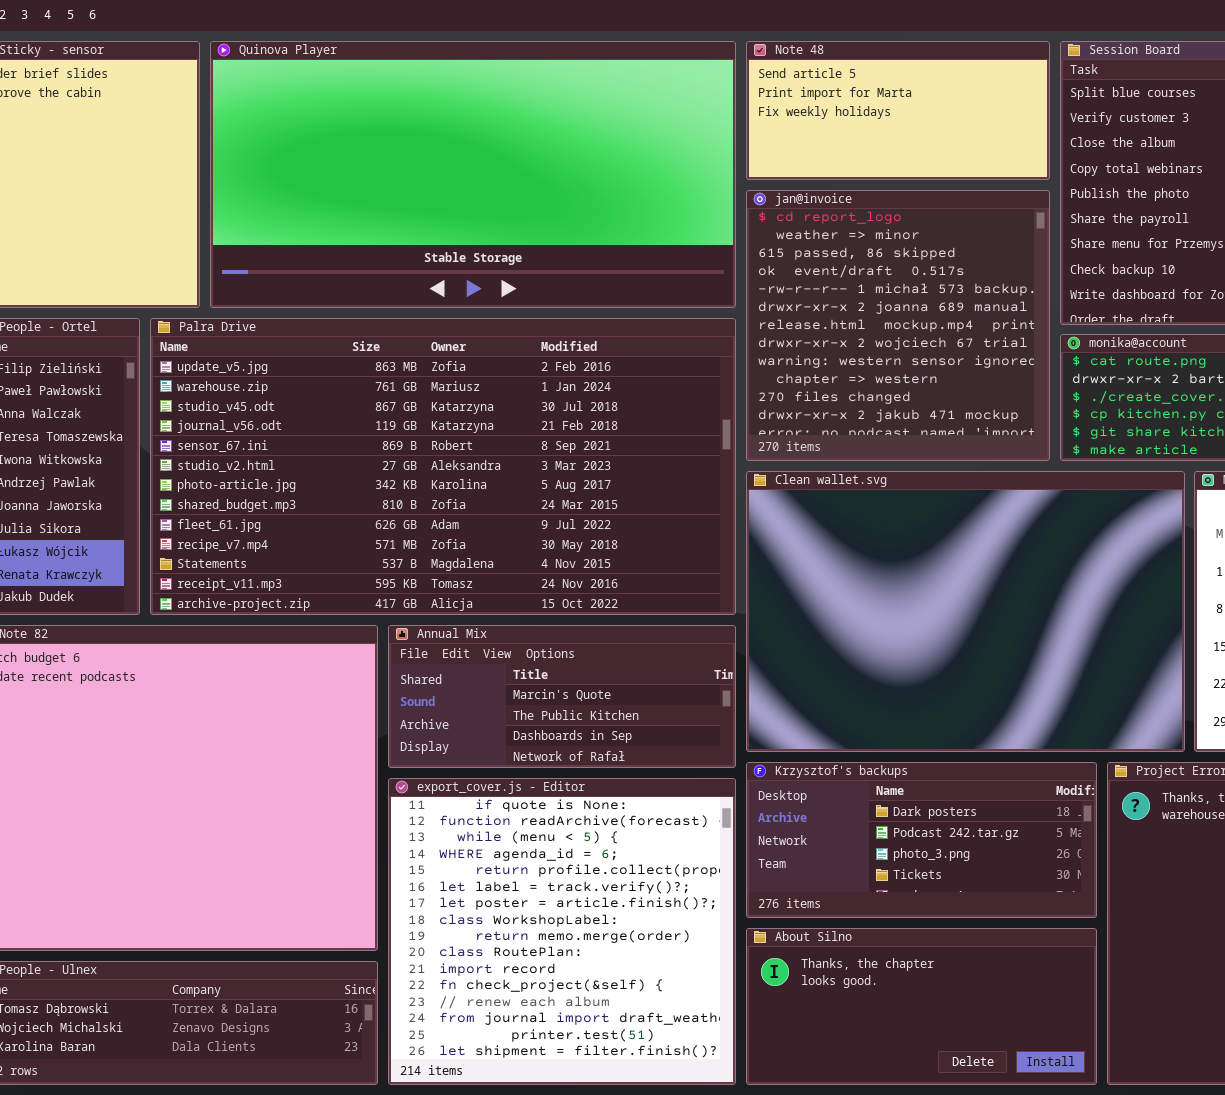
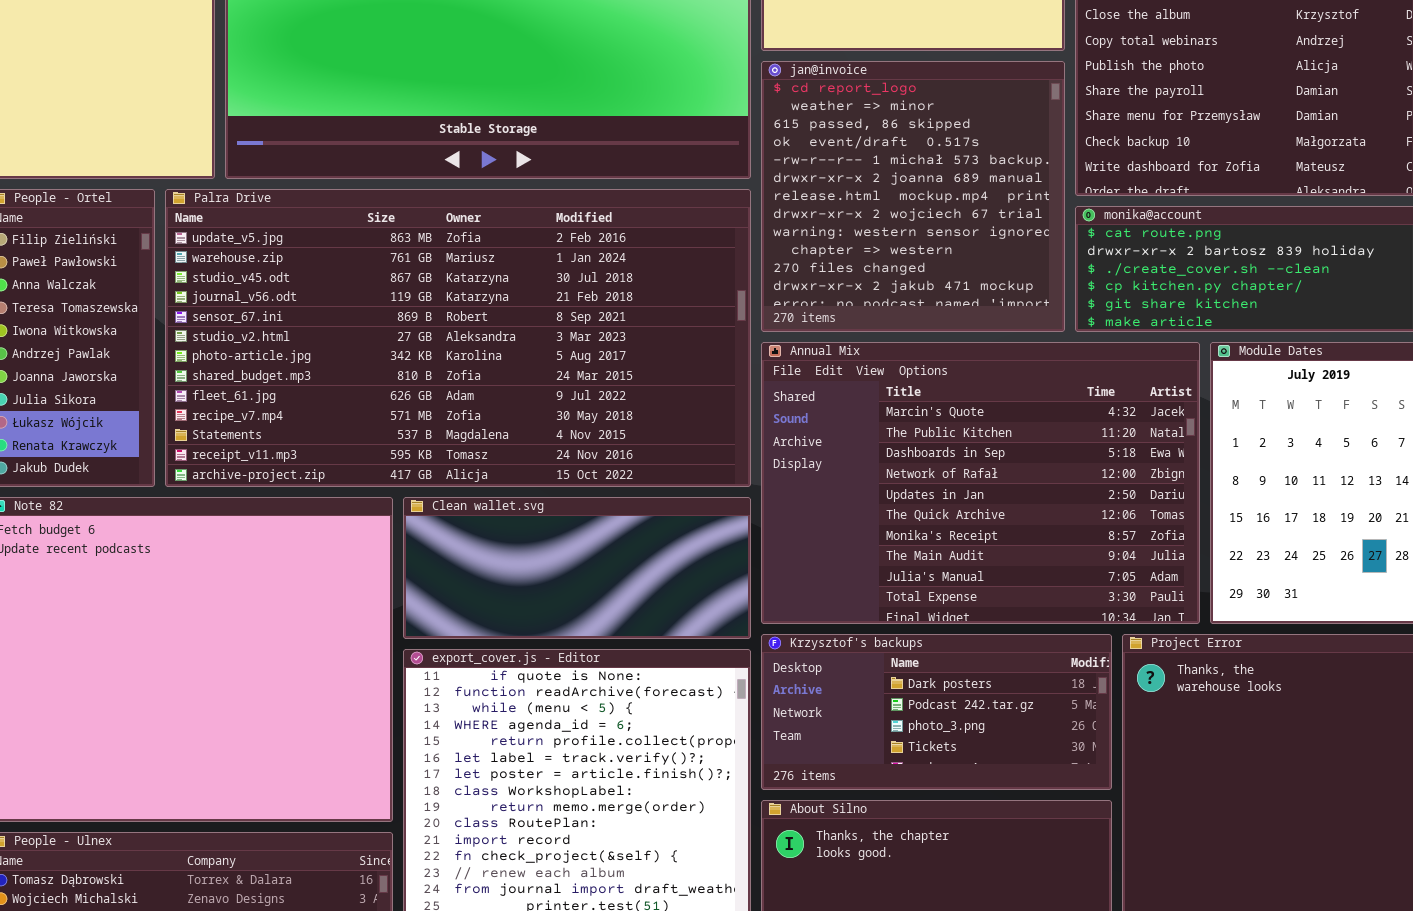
Clean wallet.svg: [746,471,1185,752] -> [403,497,751,639], moved, resized
Annual Mix: [388,625,736,768] -> [761,342,1200,624], moved, resized

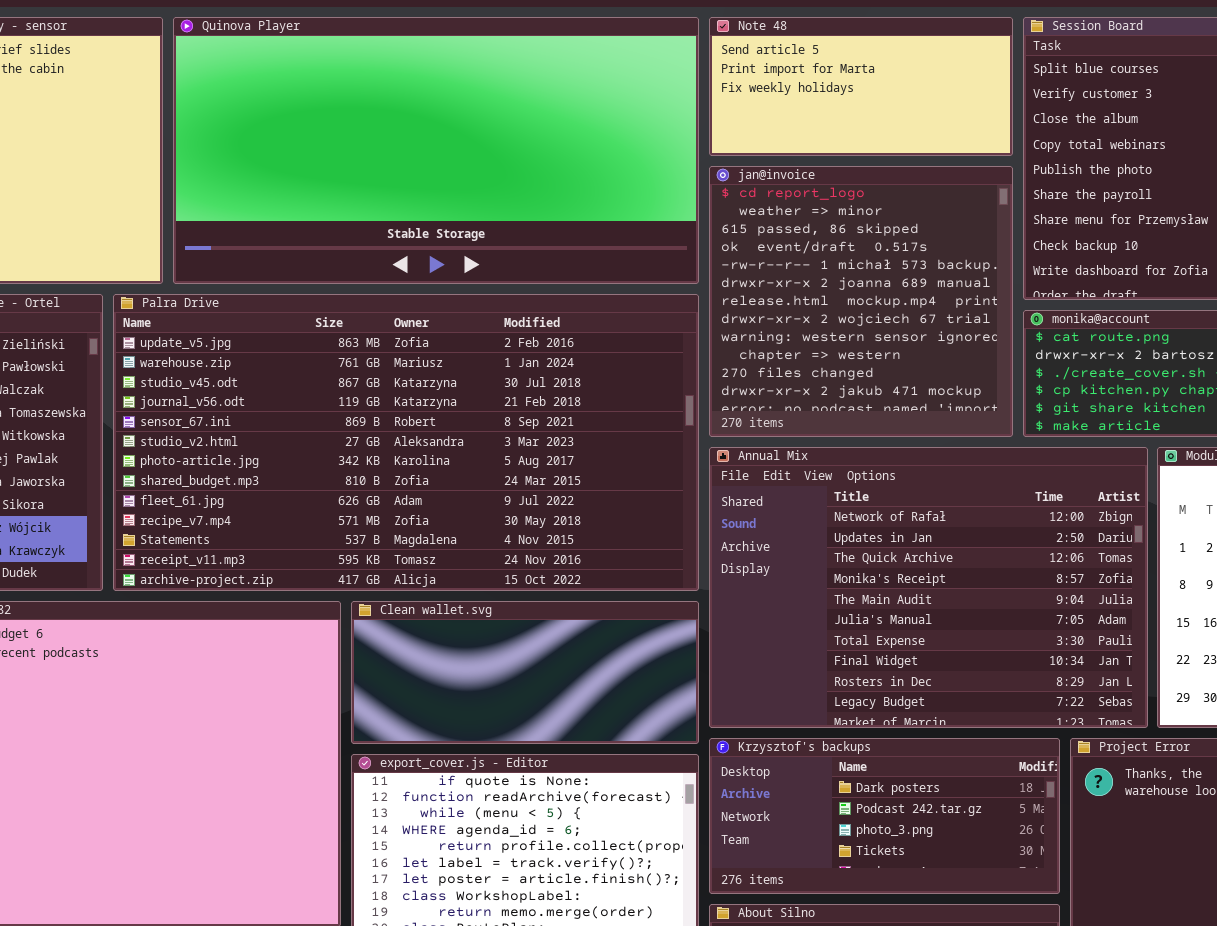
Annual Mix: [761,342,1200,624] -> [709,447,1148,728], scrolled down 3 rows

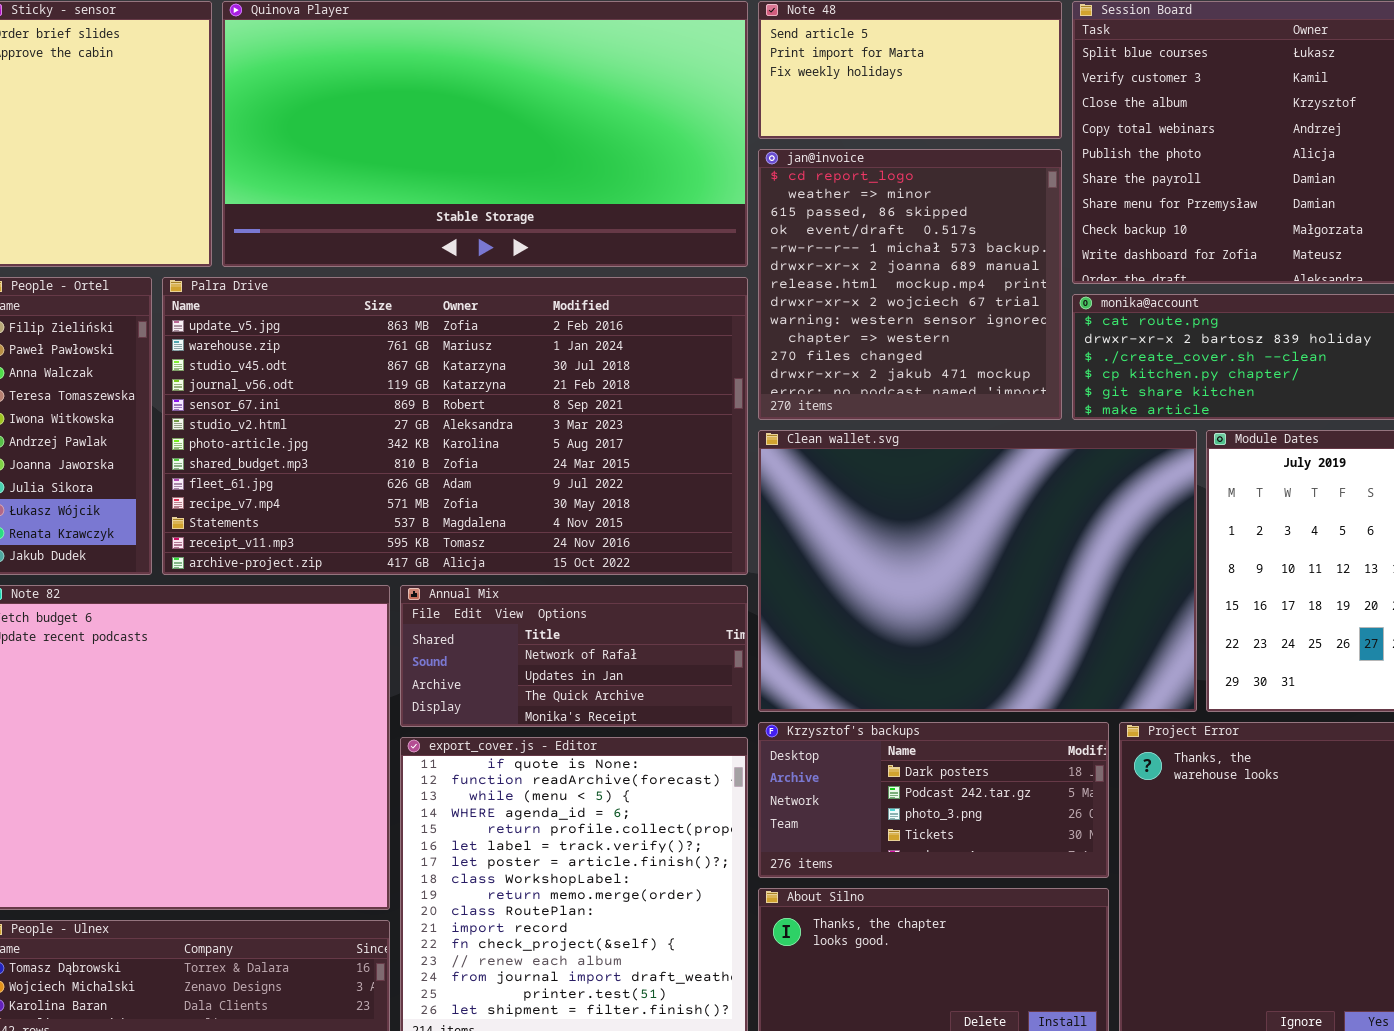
Annual Mix: [709,447,1148,728] -> [400,585,748,727], moved, resized
Clean wallet.svg: [351,601,699,744] -> [758,430,1197,712], moved, resized

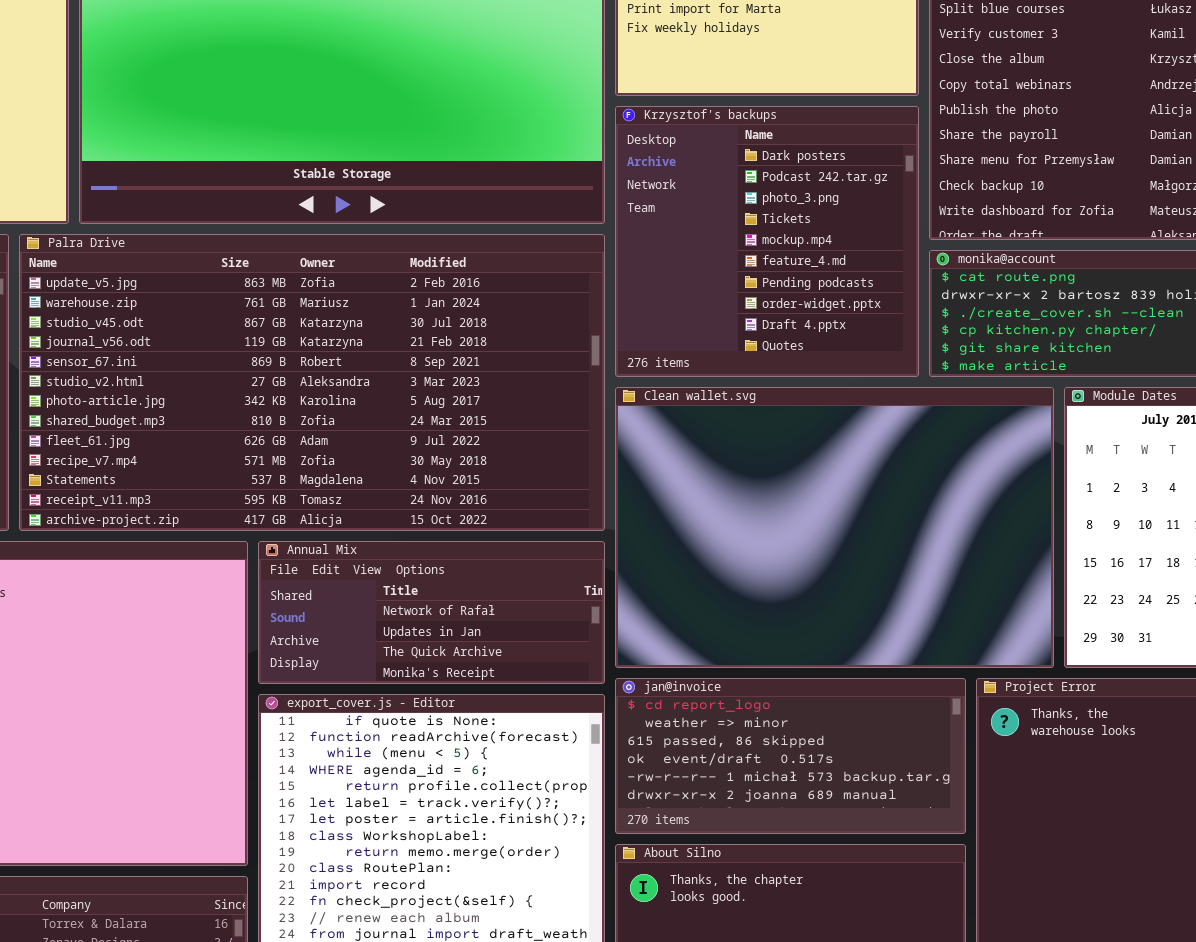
jan@invoice: [758,149,1062,420] -> [615,678,966,834], moved, resized
Krzysztof's backups: [758,722,1109,878] -> [615,106,919,377], moved, resized

